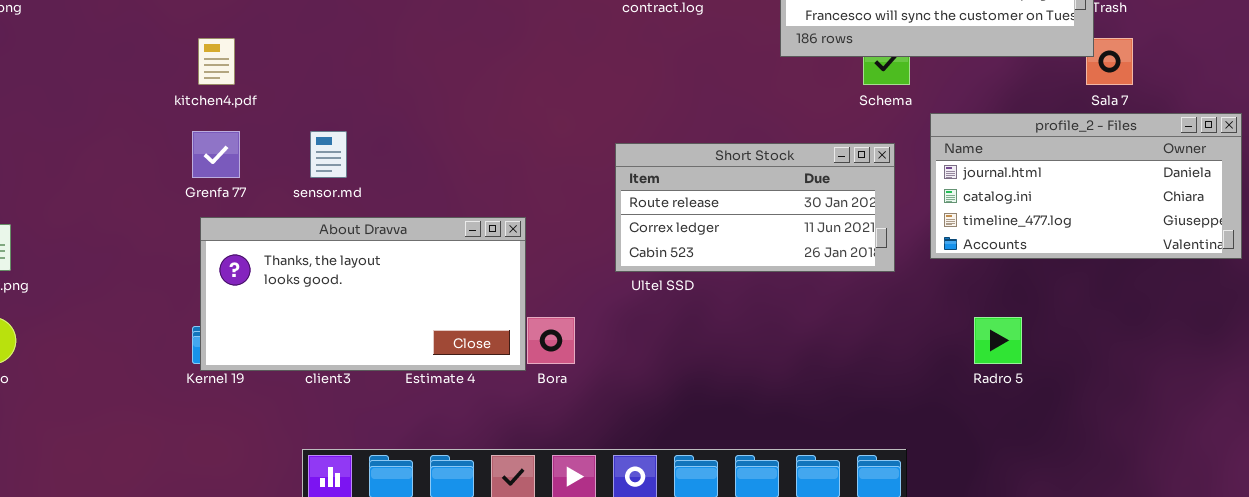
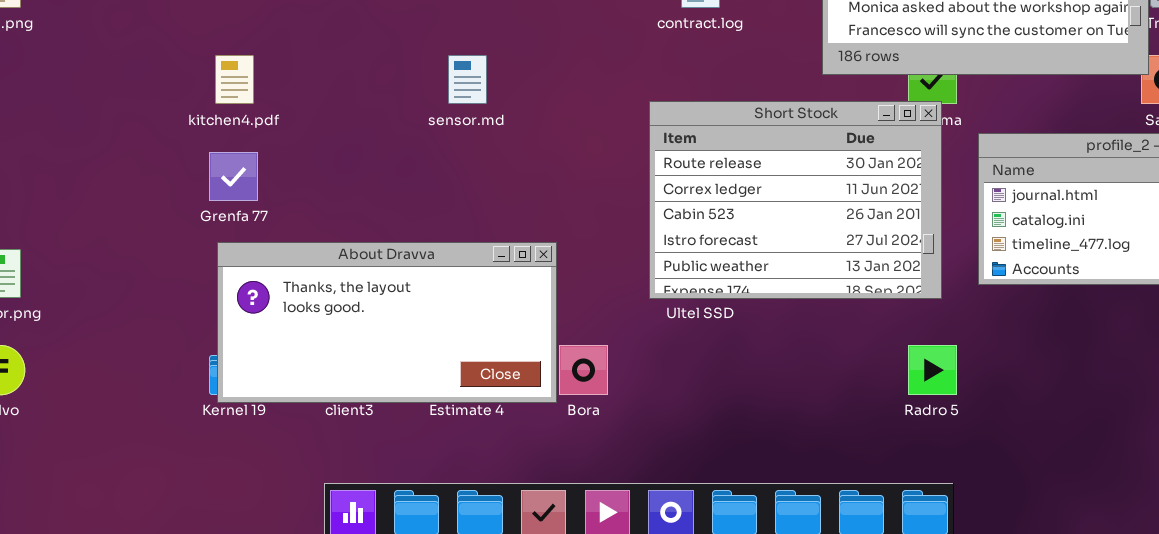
sensor.md: [310,131,347,178] -> [448,55,487,104], moved
Short Stock: [615,143,895,272] -> [649,101,942,299], resized
Radro 5: [974,317,1022,364] -> [908,345,957,395], moved

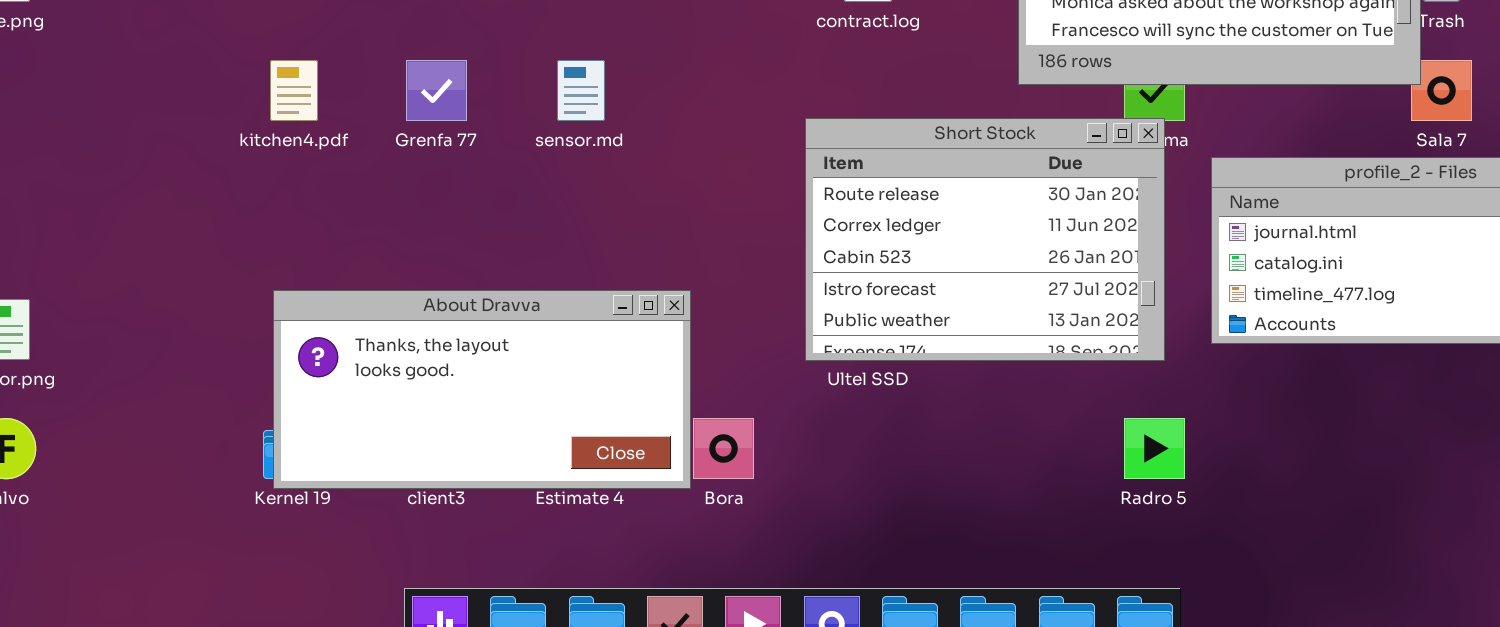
Grenfa 77: [209,152,258,201] -> [406,60,467,121], moved

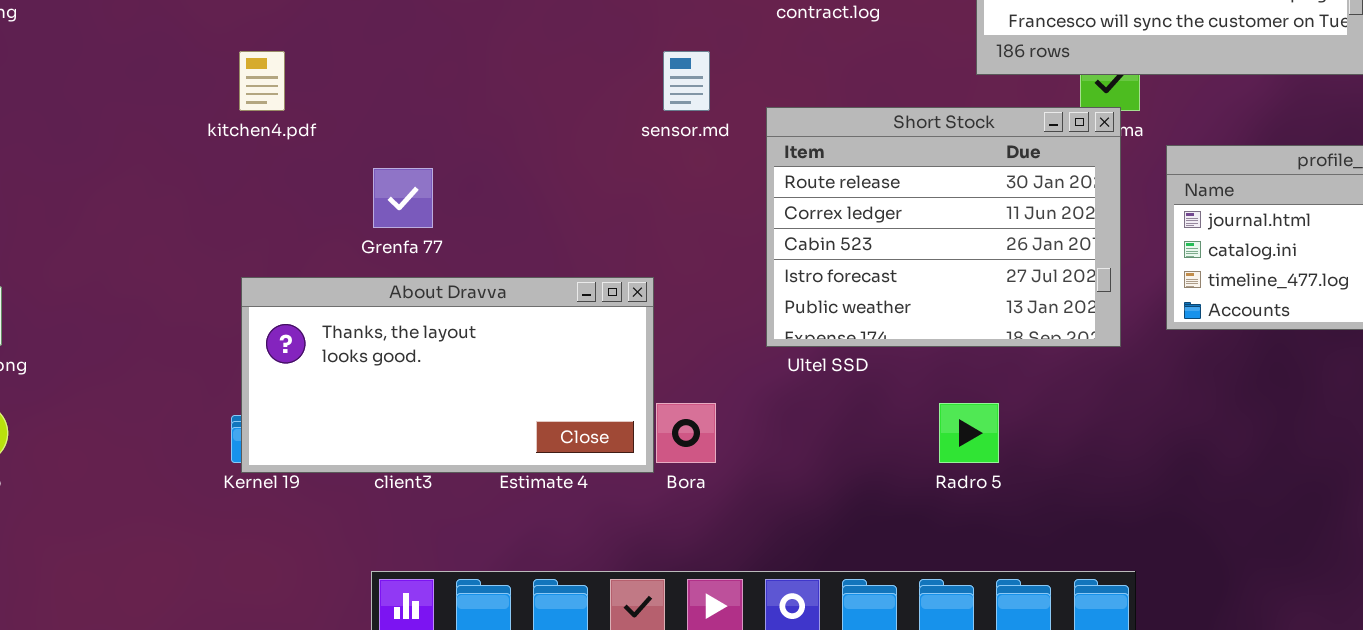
Grenfa 77: [406,60,467,121] -> [373,168,433,228], moved
sensor.md: [557,60,605,121] -> [663,51,710,111], moved
Radro 5: [1124,418,1185,479] -> [939,403,999,463], moved

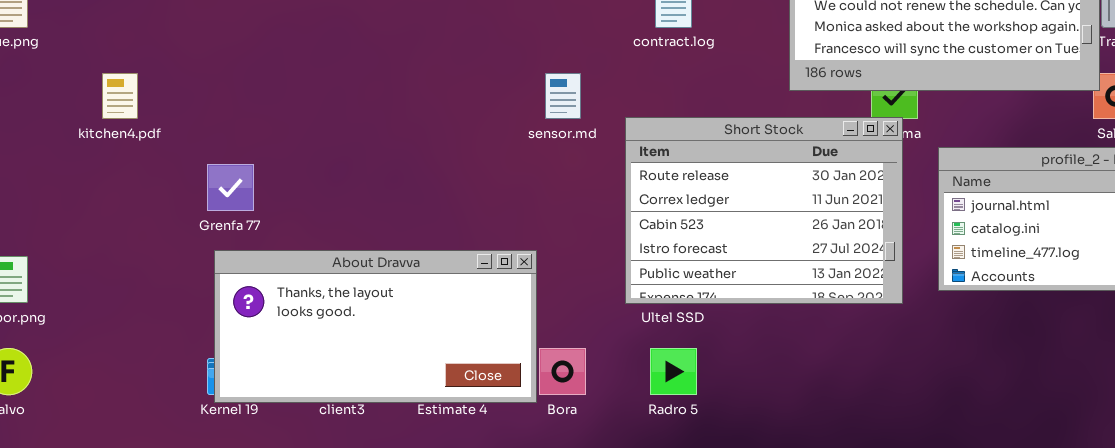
kitchen4.pdf: [239,51,285,111] -> [102,73,138,119], moved
Grenfa 77: [373,168,433,228] -> [207,164,254,211], moved
Radro 5: [939,403,999,463] -> [650,348,697,395], moved

